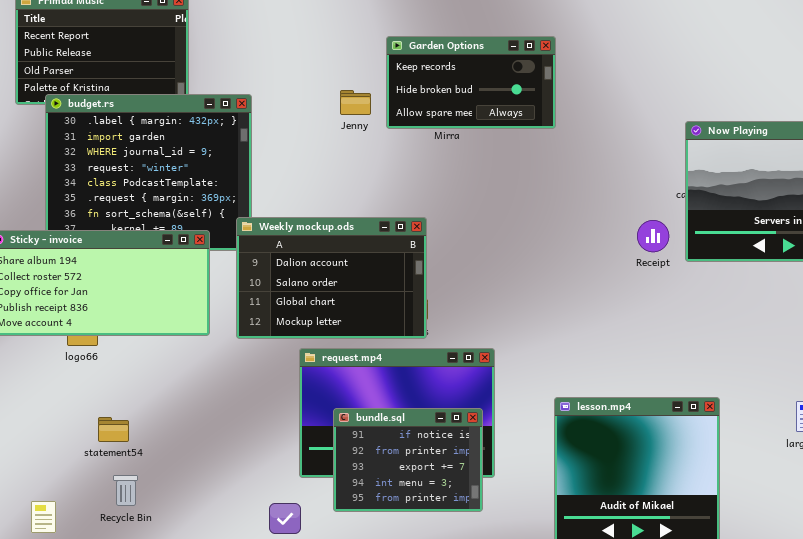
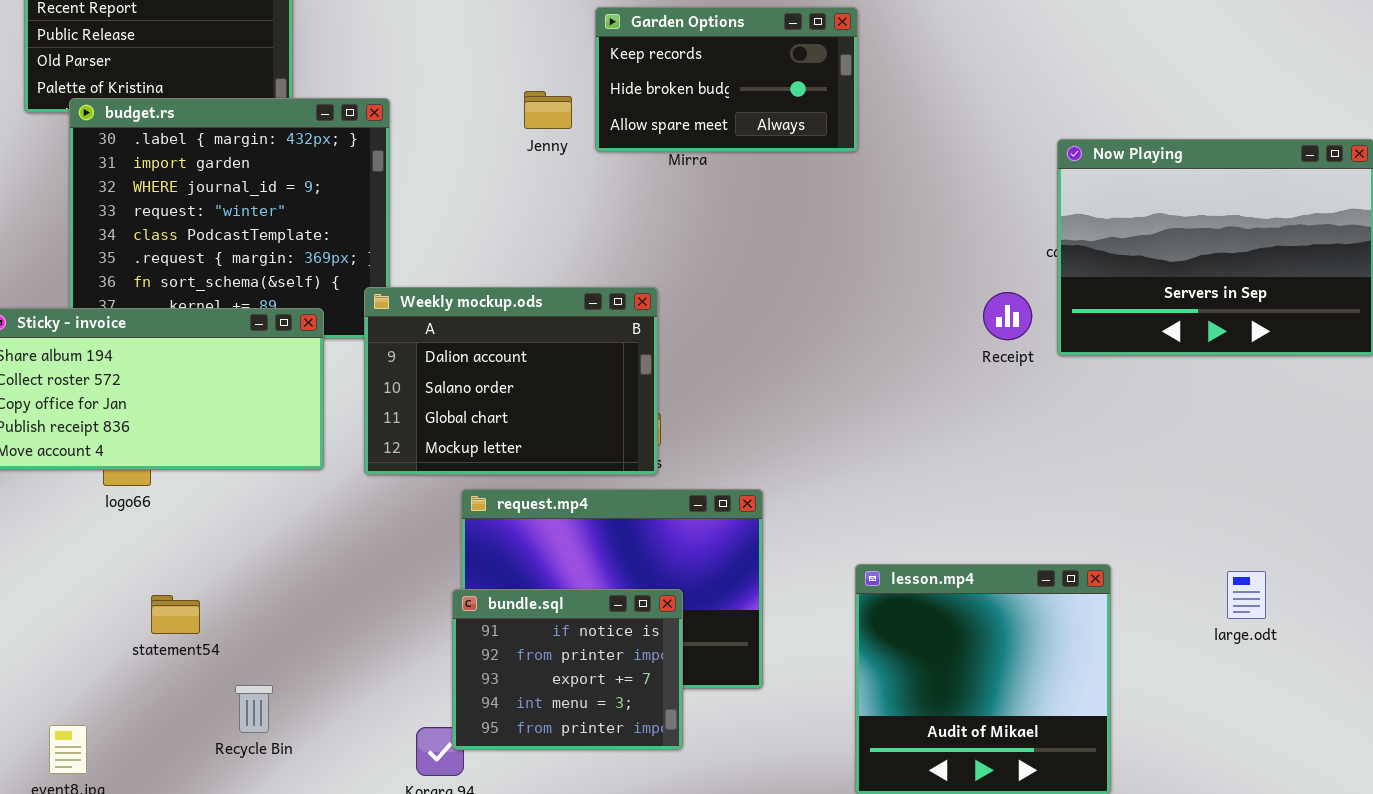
bundle.sql: [333,408,483,512] -> [452,589,683,750], moved
Recycle Bin: [113,475,138,506] -> [235,685,273,733], moved

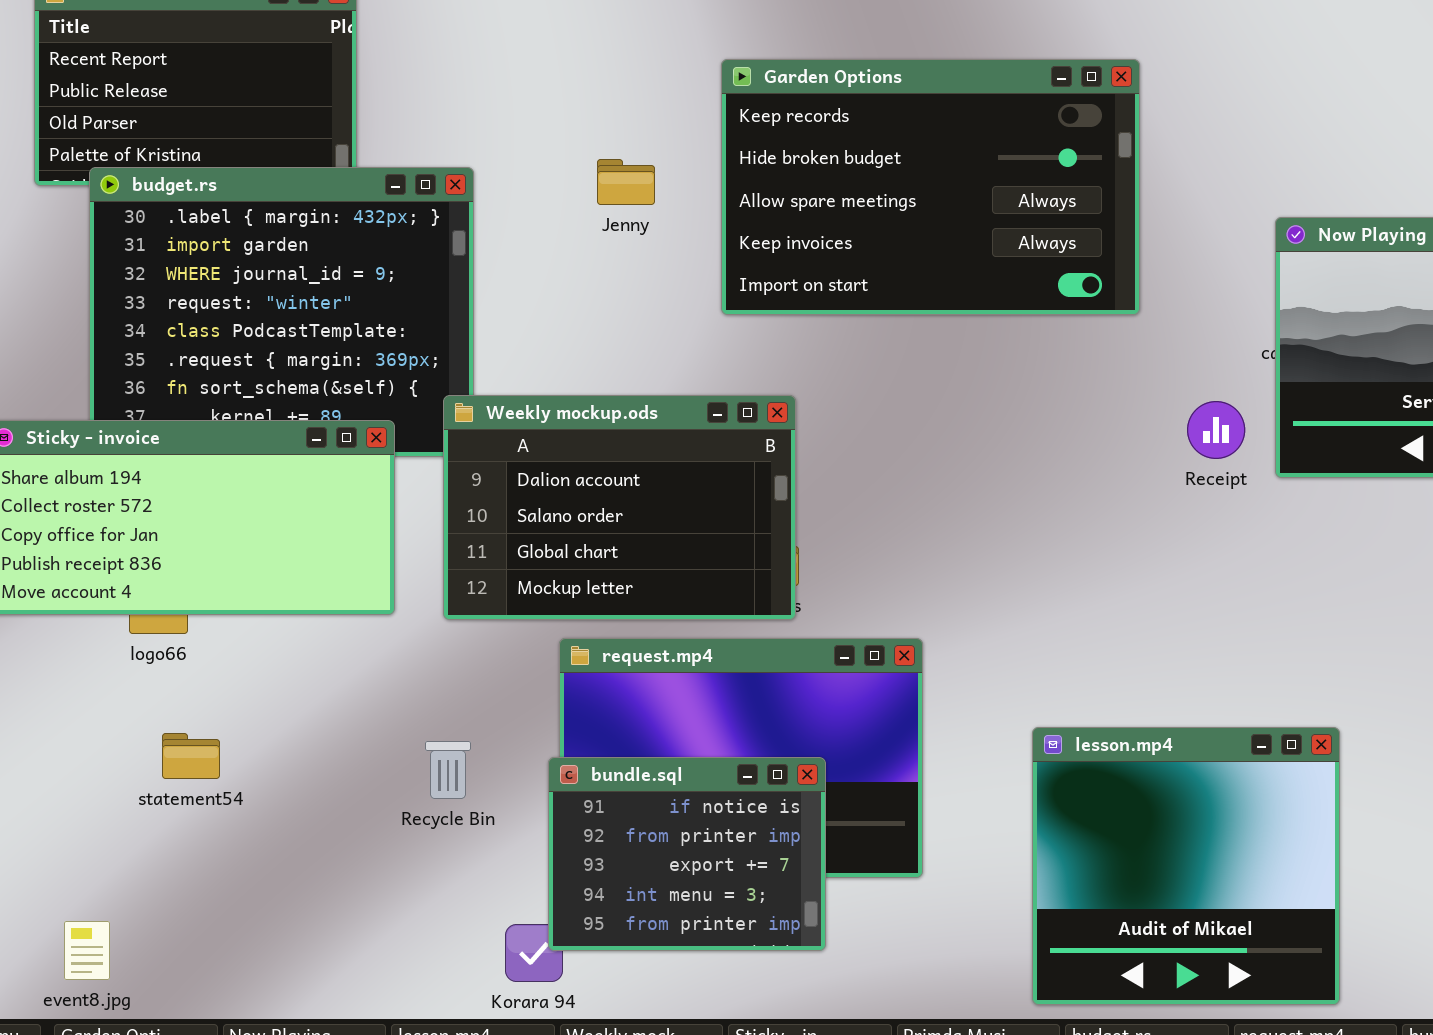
Garden Options: [595,7,858,152] -> [721,59,1140,315], resized
Jenny: [524,91,572,129] -> [597,159,655,205], moved
statement54: [151,595,200,634] -> [162,733,220,779], moved
Recycle Bin: [235,685,273,733] -> [425,741,471,799], moved

